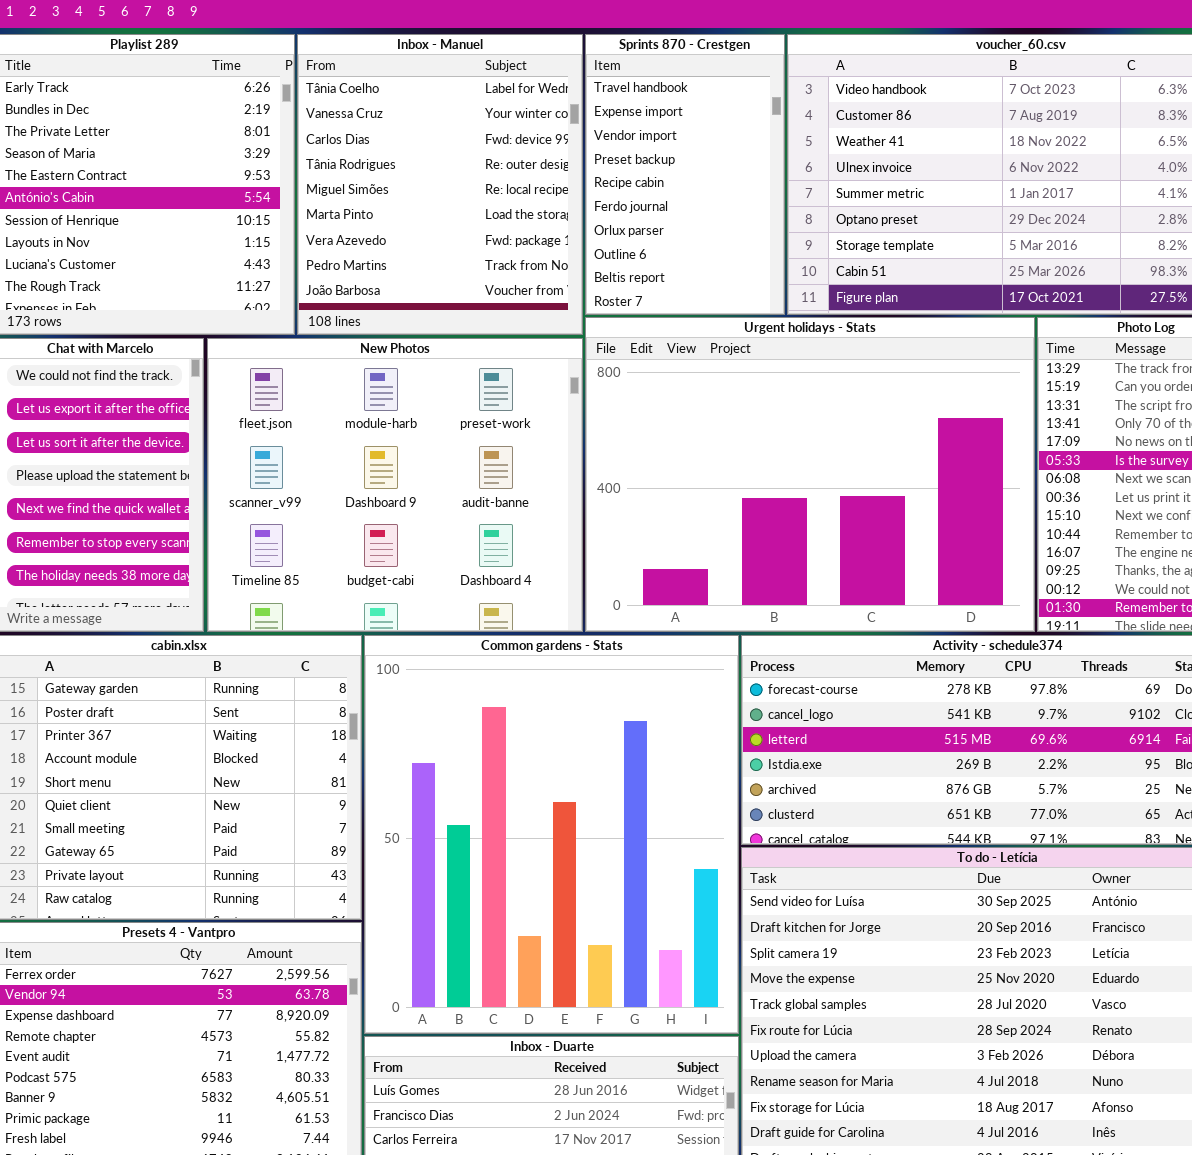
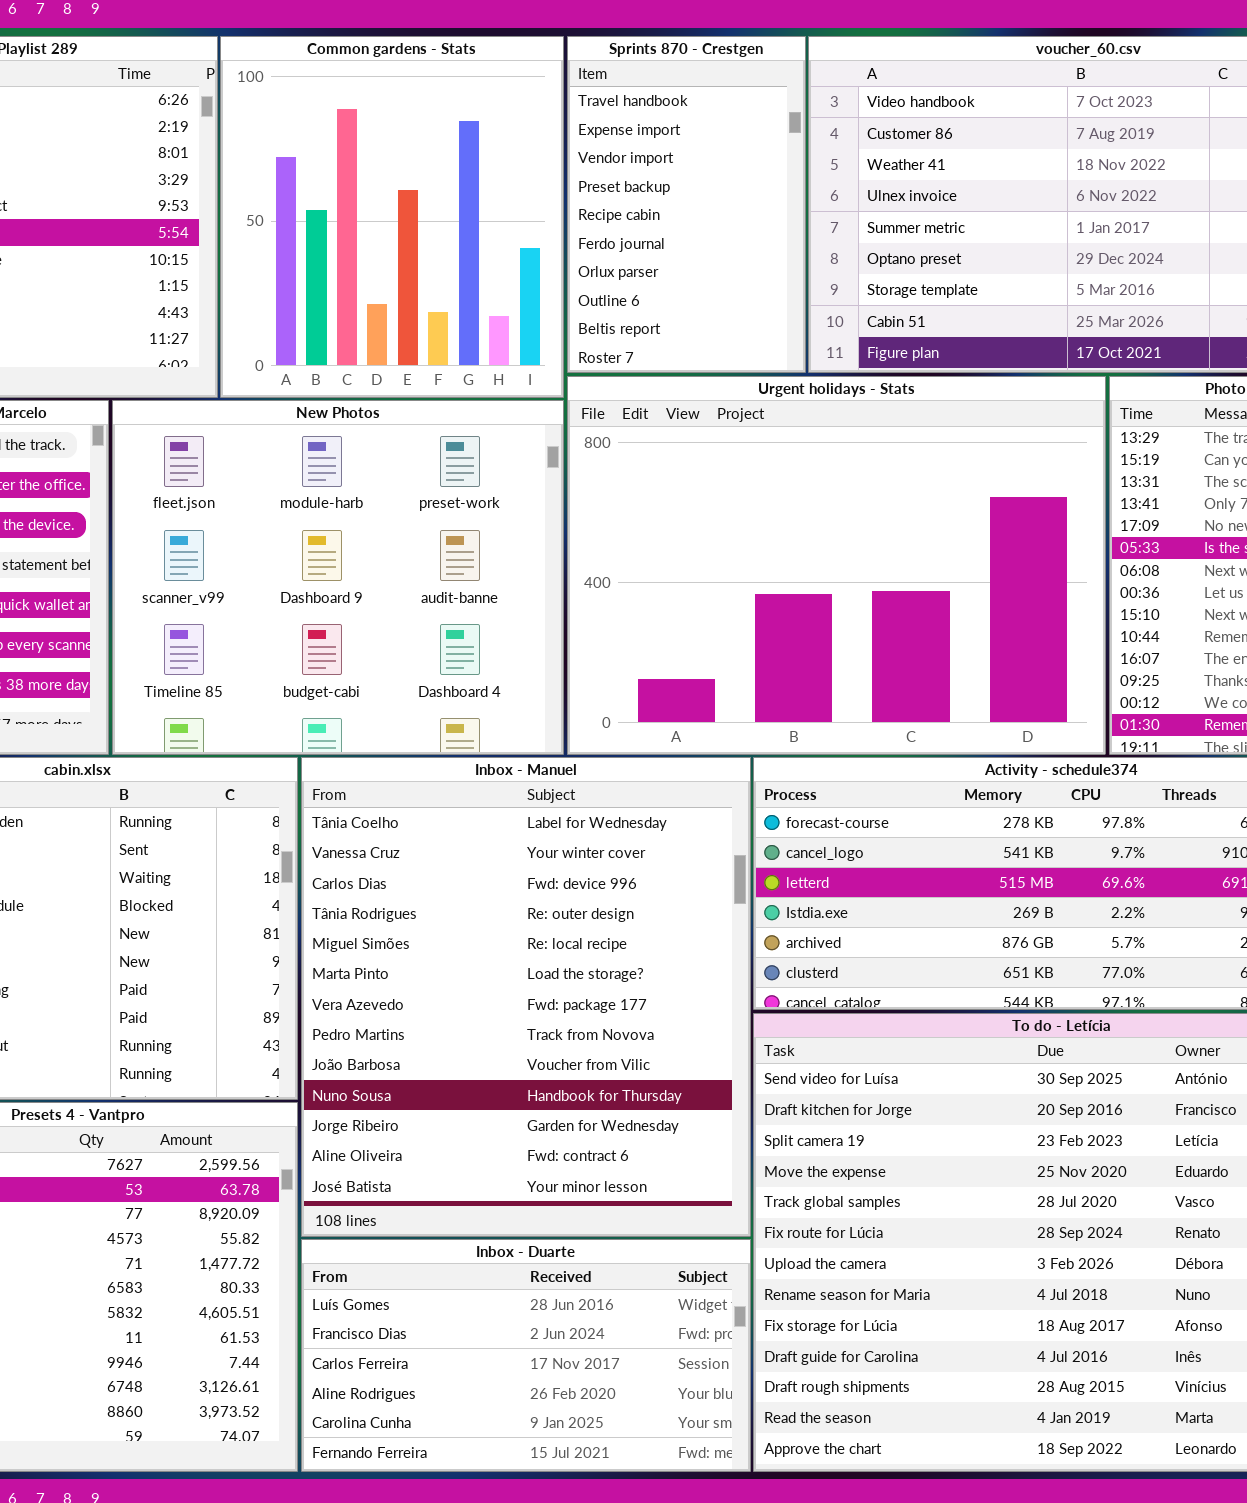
Inbox - Manuel: [297,34,583,335] -> [301,757,751,1237], moved, resized
Common gardens - Stats: [364,635,739,1034] -> [220,36,564,398], moved, resized

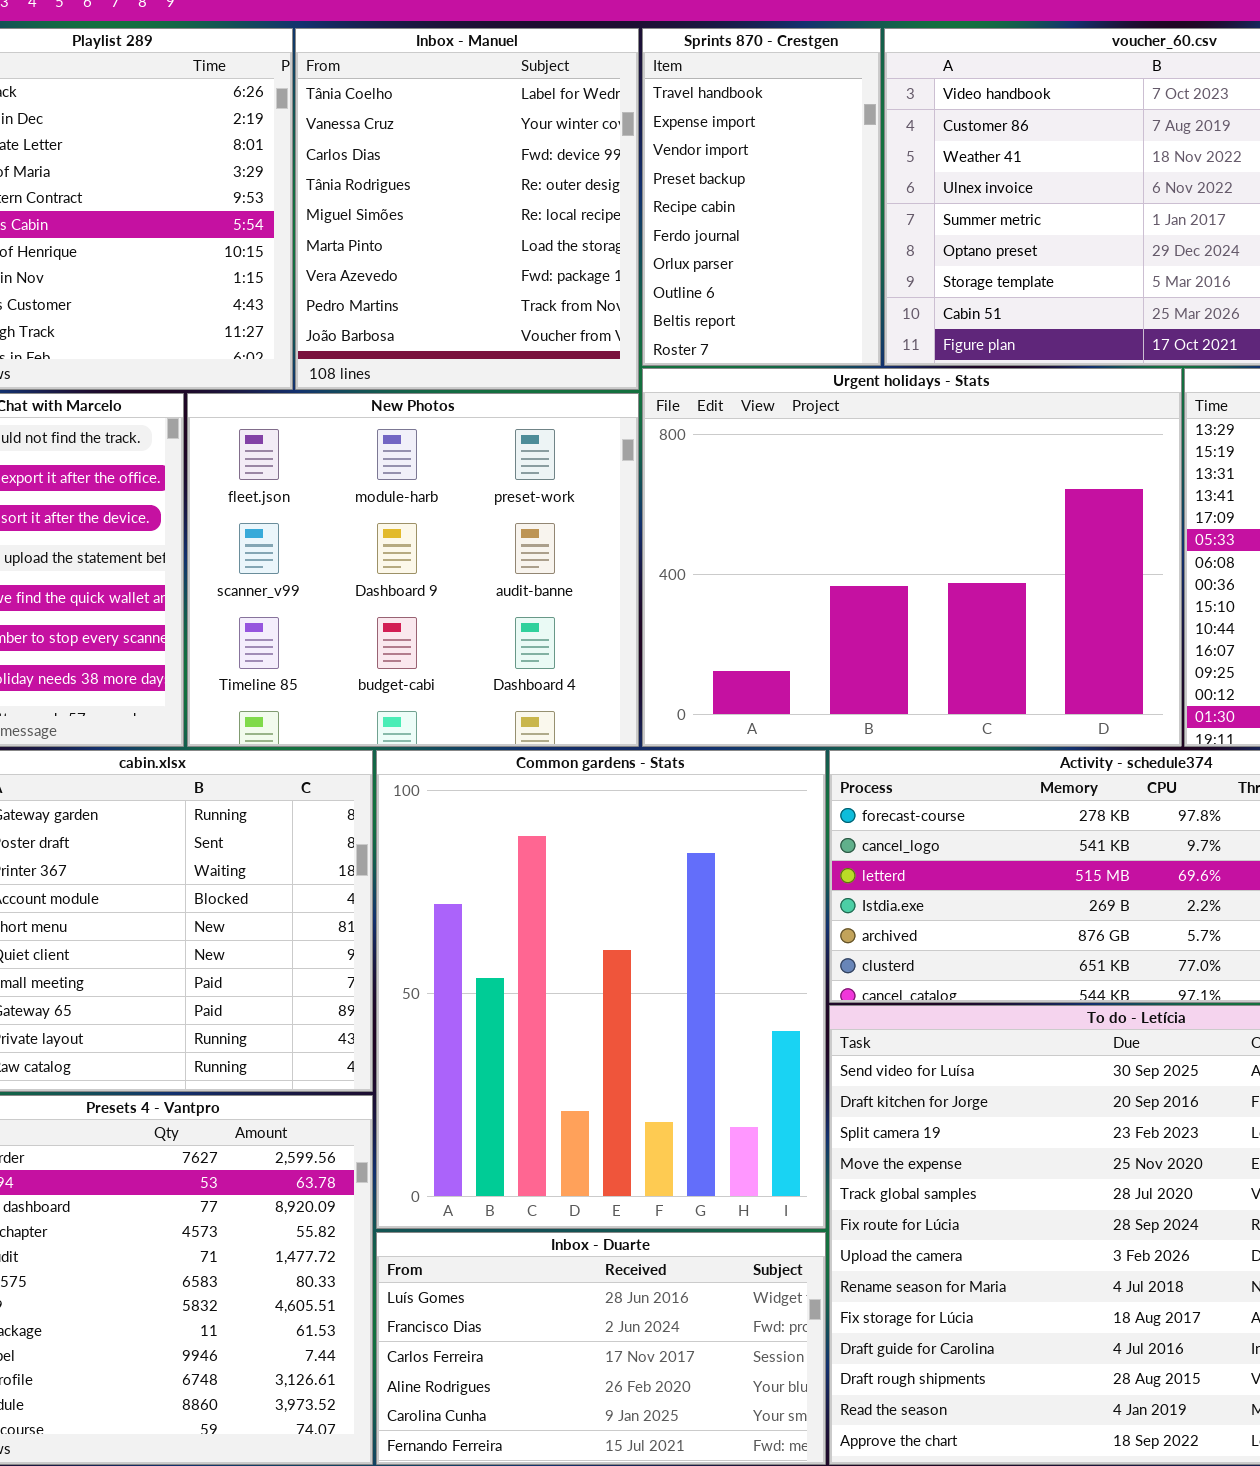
Common gardens - Stats: [220,36,564,398] -> [376,750,826,1229], moved, resized
Inbox - Manuel: [301,757,751,1237] -> [295,28,639,390], moved, resized

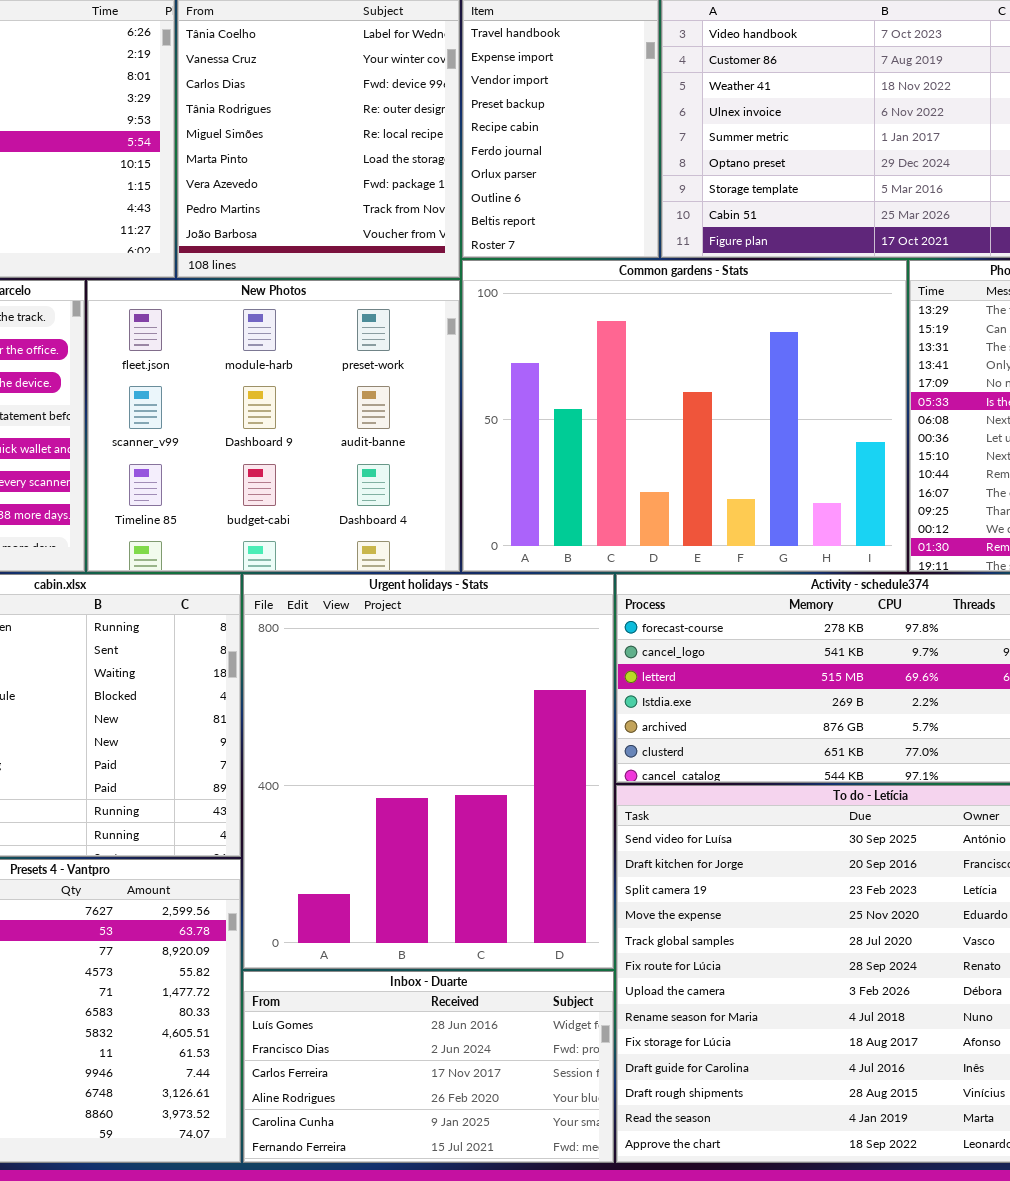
Urgent holidays - Stats: [642,368,1182,747] -> [243,574,614,969], moved, resized
Common gardens - Stats: [376,750,826,1229] -> [462,260,907,572], moved, resized

